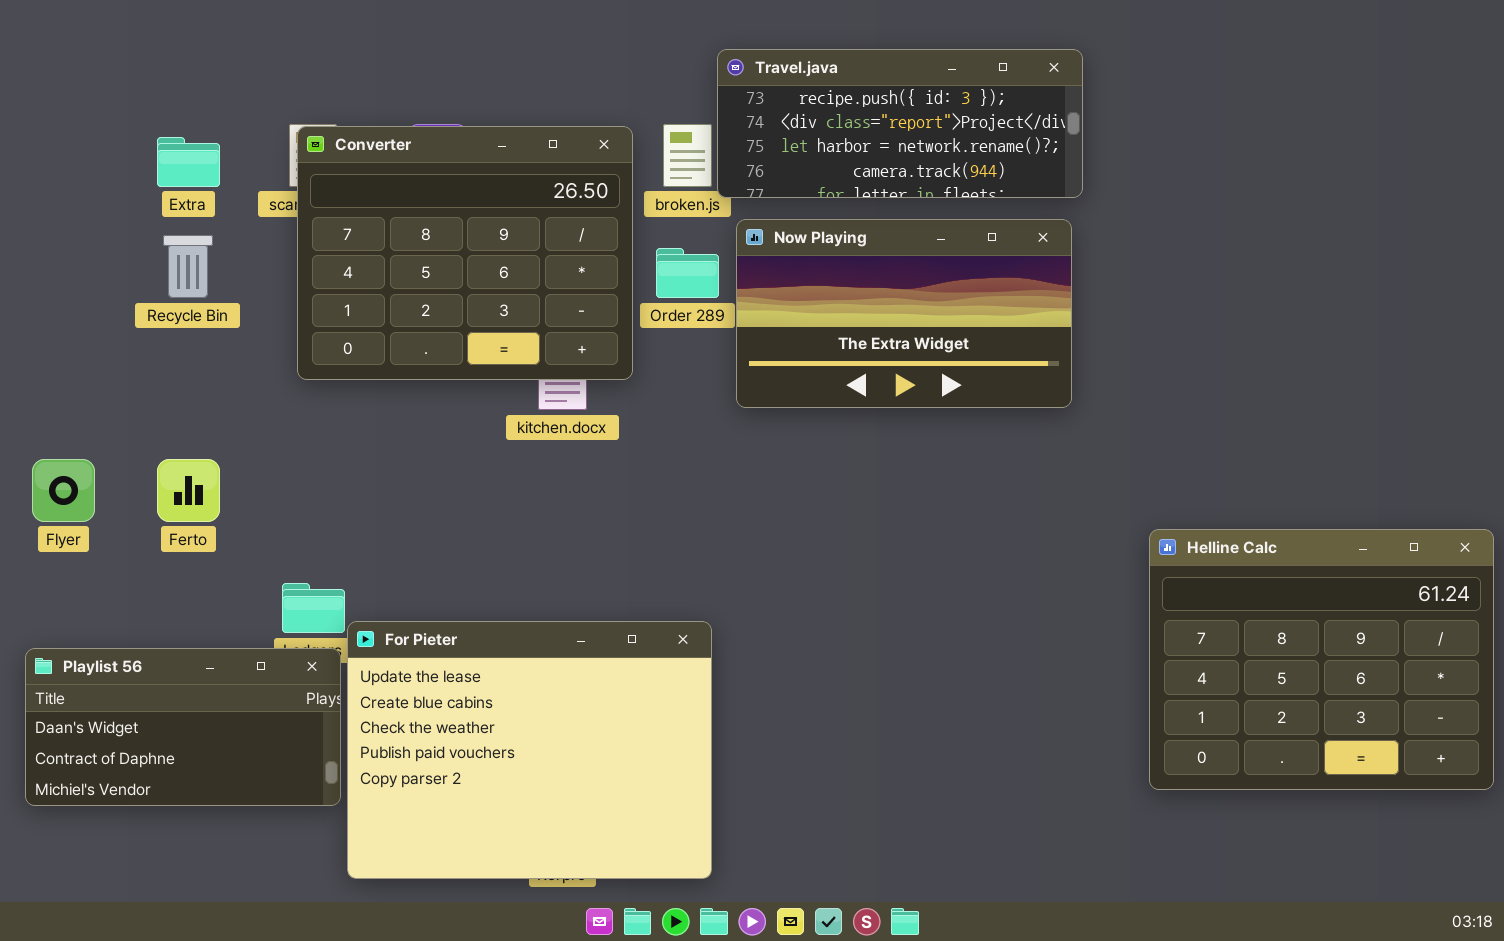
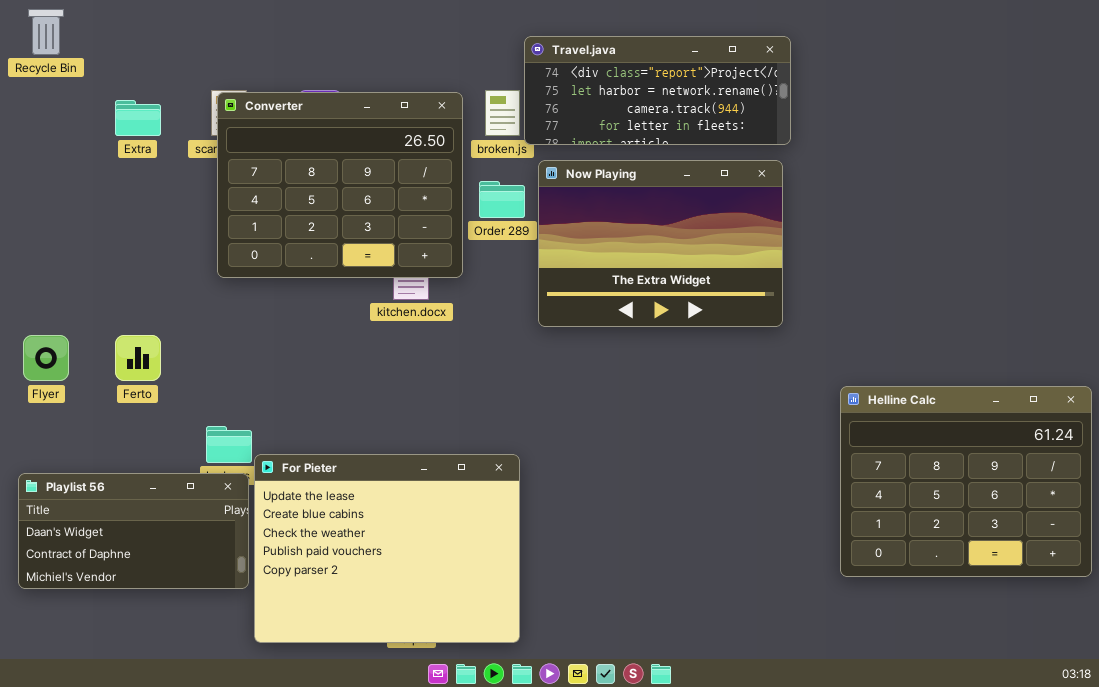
Travel.java: [717,49,1083,198] -> [524,36,791,145], scrolled down 1 row
Now Playing: [736,219,1072,408] -> [538,160,783,327], resized
Recycle Bin: [163,235,213,298] -> [28,9,64,55], moved

